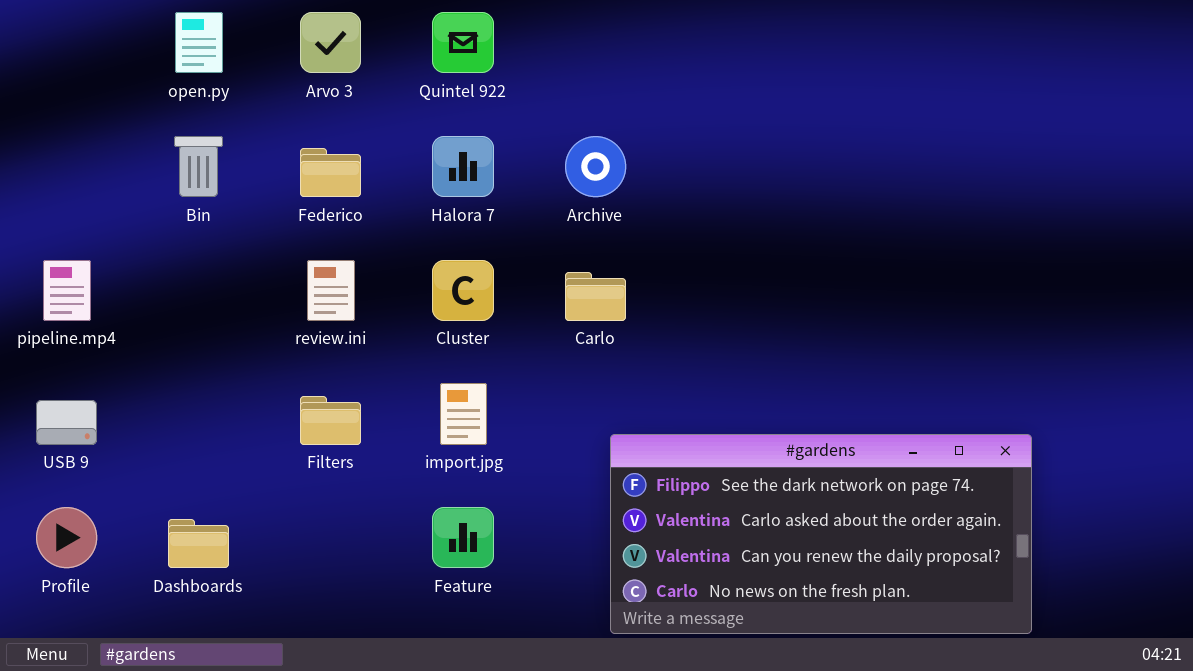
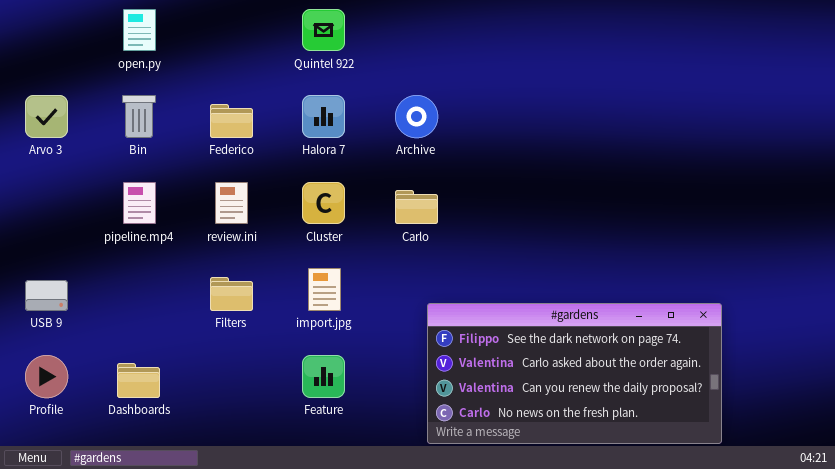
Arvo 3: [300,12,361,73] -> [25,95,68,138], moved
pipeline.mp4: [43,260,91,321] -> [123,182,156,224], moved

